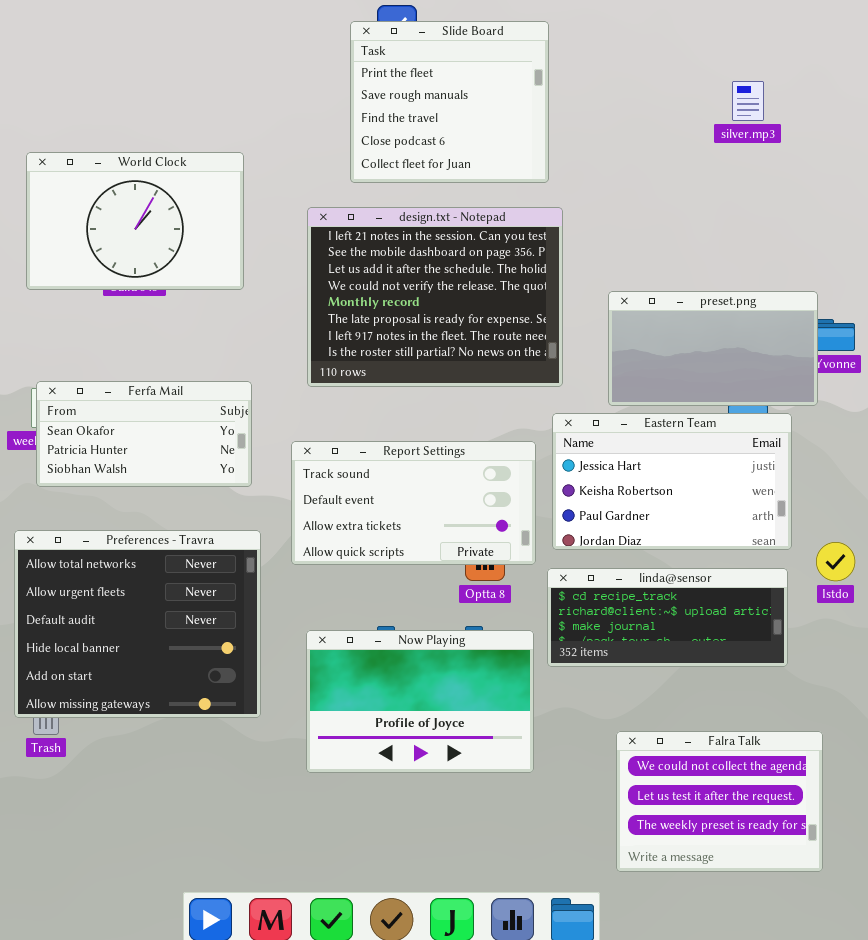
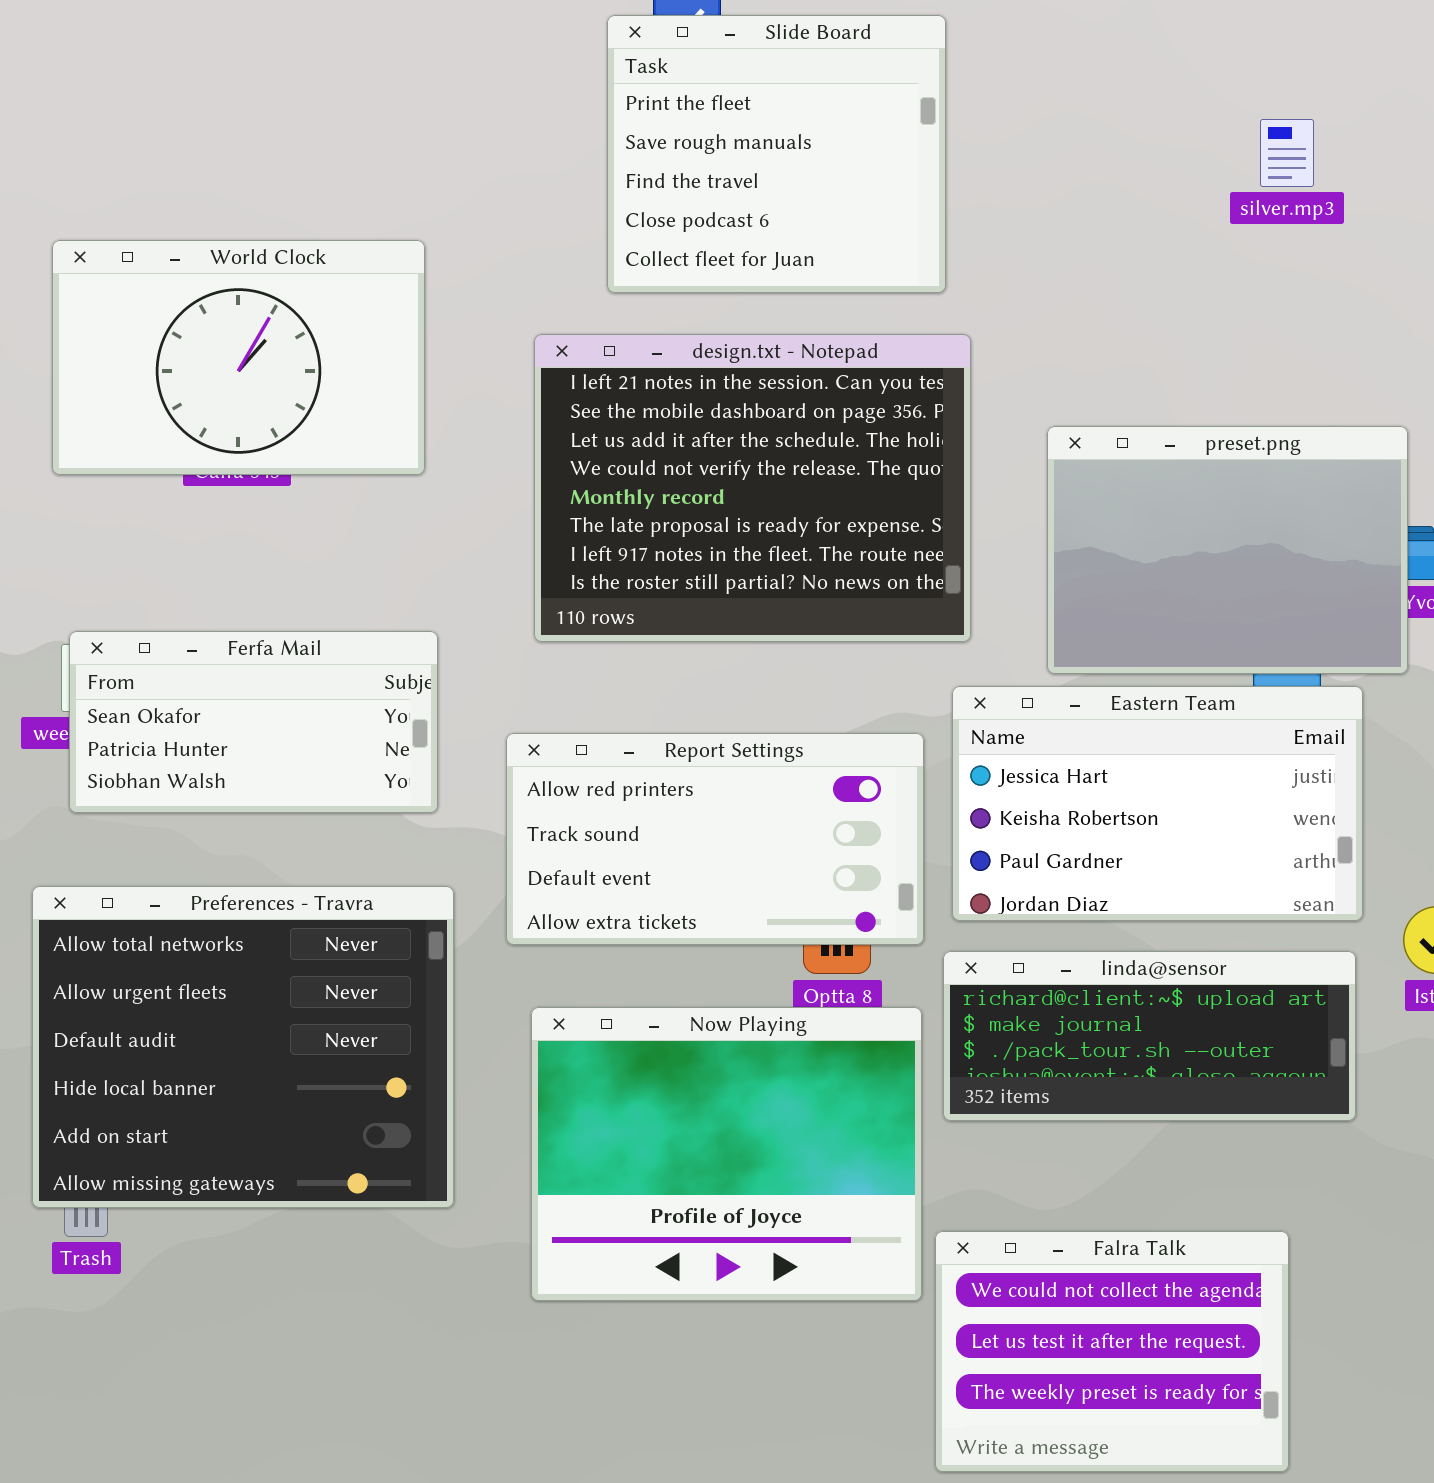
preset.png: [608,291,818,406] -> [1047,426,1408,674], resized
Report Settings: [291,441,536,565] -> [506,733,924,945], scrolled up 1 row
linda@sensor: [547,568,788,667] -> [943,951,1356,1121], scrolled down 1 row
Now Playing: [306,630,534,773] -> [531,1007,922,1301], resized
Falra Talk: [616,731,823,872] -> [935,1231,1289,1472], moved

